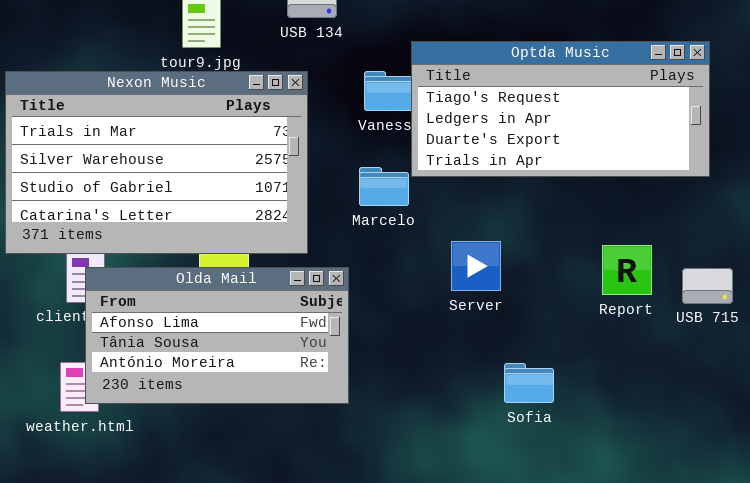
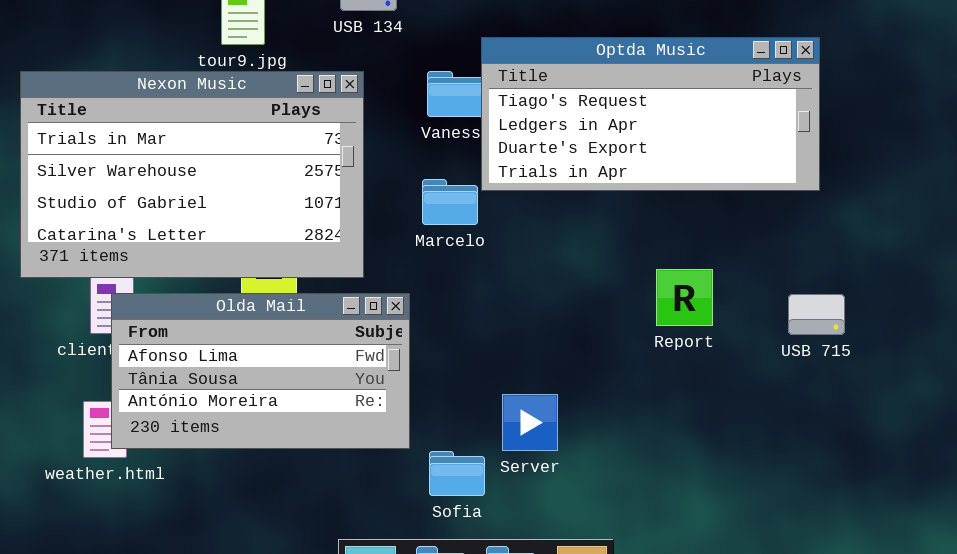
Server: [451,241,501,291] -> [502,394,558,451], moved
Report: [602,245,652,295] -> [656,269,713,326], moved
Sofia: [504,363,554,403] -> [429,451,485,496], moved

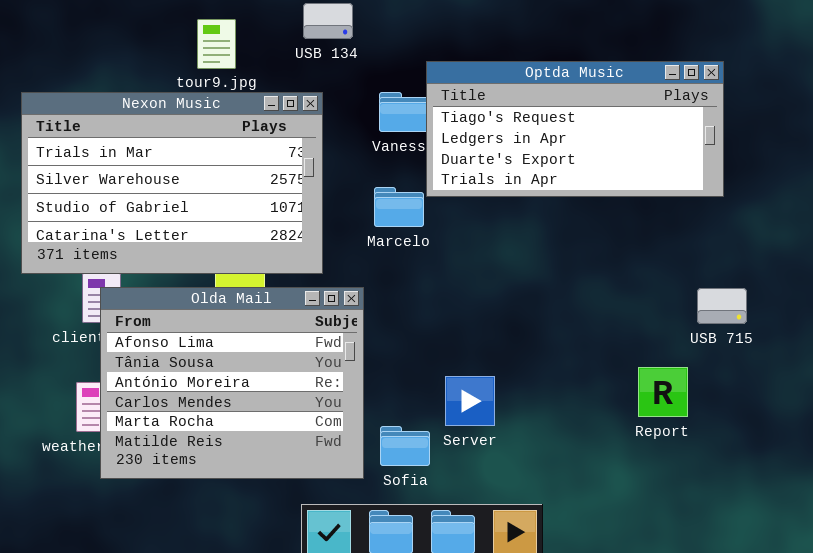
Report: [656,269,713,326] -> [638,367,688,417], moved
Olda Mail: [111,293,410,449] -> [100,287,364,479], resized

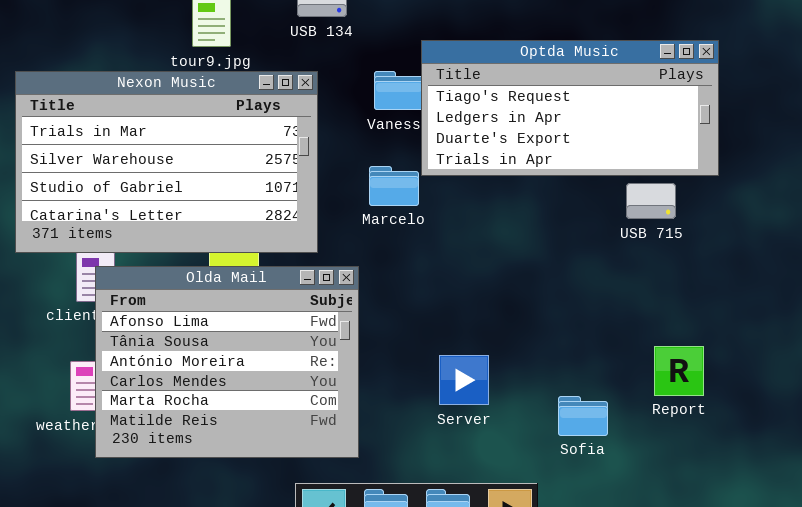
USB 715: [697,288,747,324] -> [626,183,676,219], moved
Report: [638,367,688,417] -> [654,346,704,396], moved
Sofia: [380,426,430,466] -> [558,396,608,436], moved

